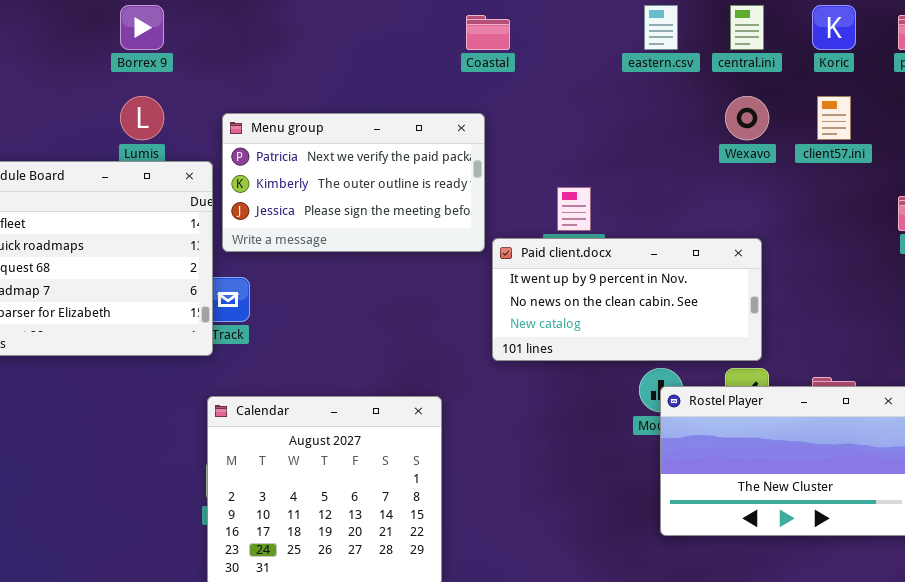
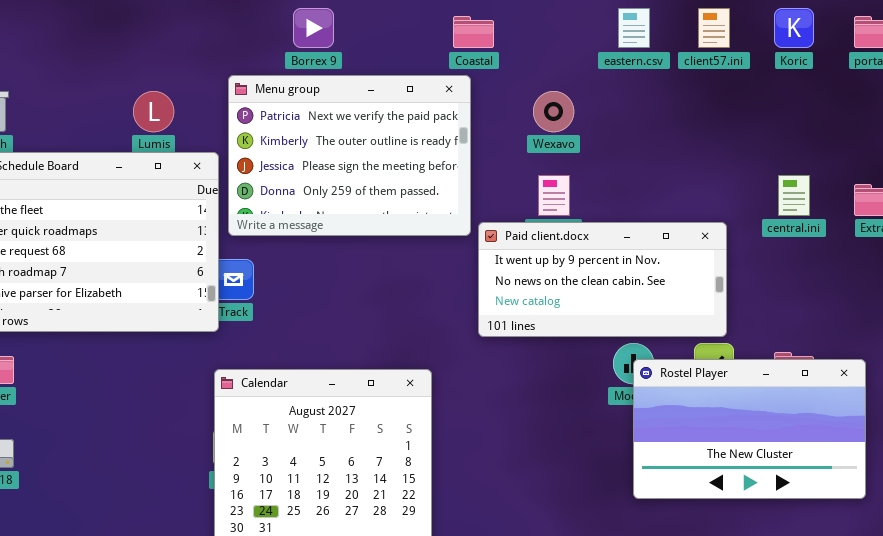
Borrex 9: [120,5,164,50] -> [293,8,334,48], moved
central.ini: [730,5,764,50] -> [778,175,810,216], moved
Wexavo: [725,96,769,140] -> [533,91,574,132], moved
client57.ini: [817,96,851,140] -> [698,8,730,48], moved
Menu group: [222,113,485,252] -> [228,75,471,236], resized

